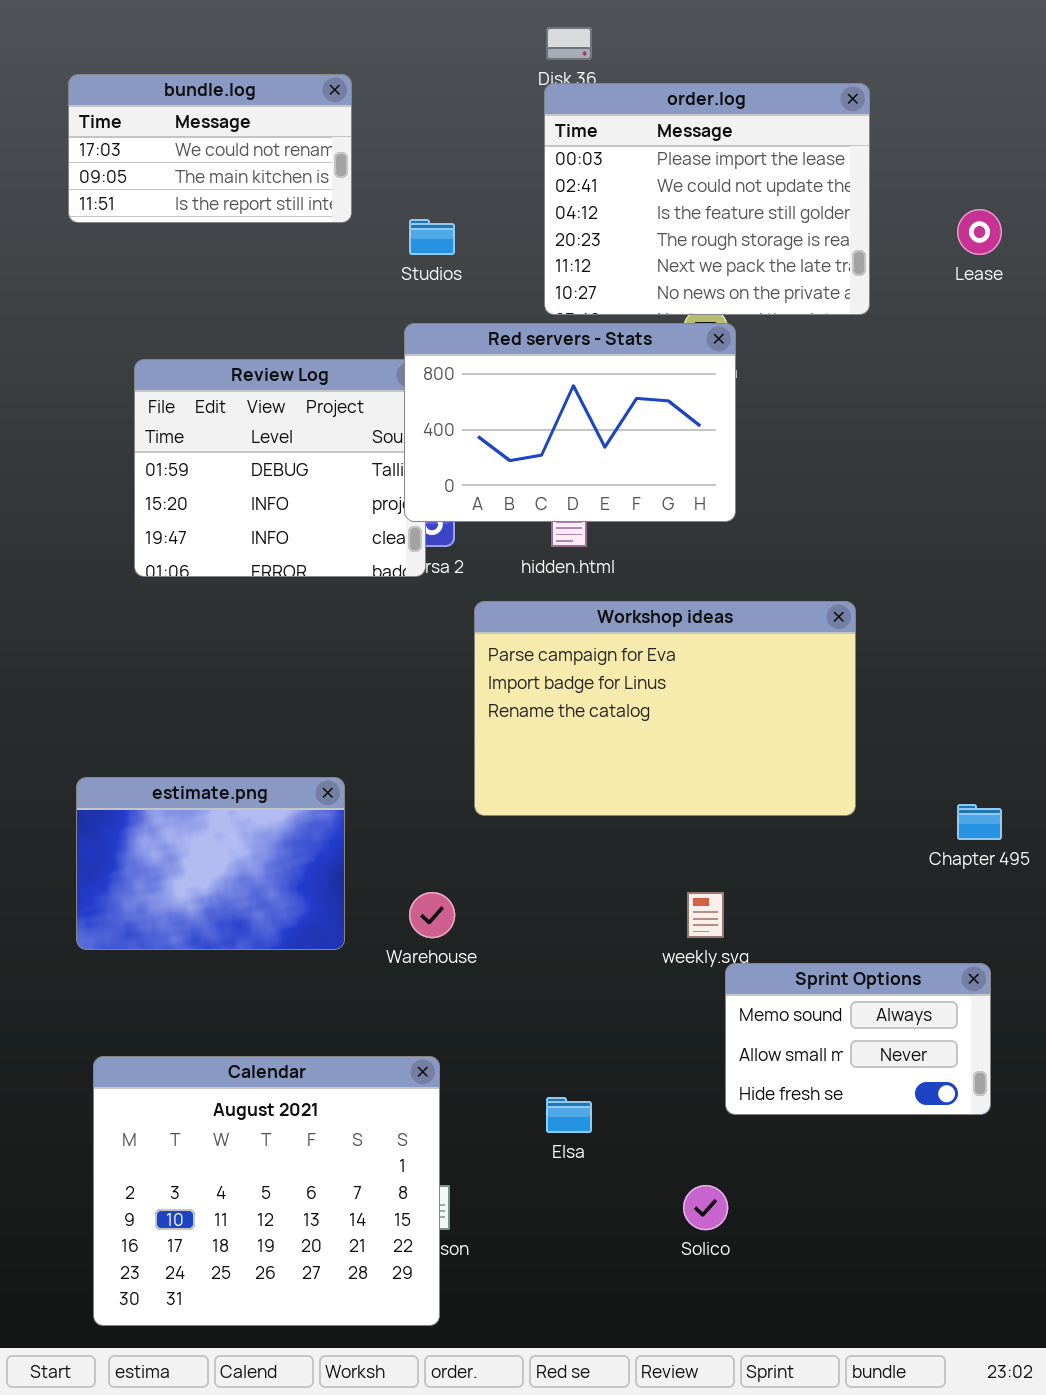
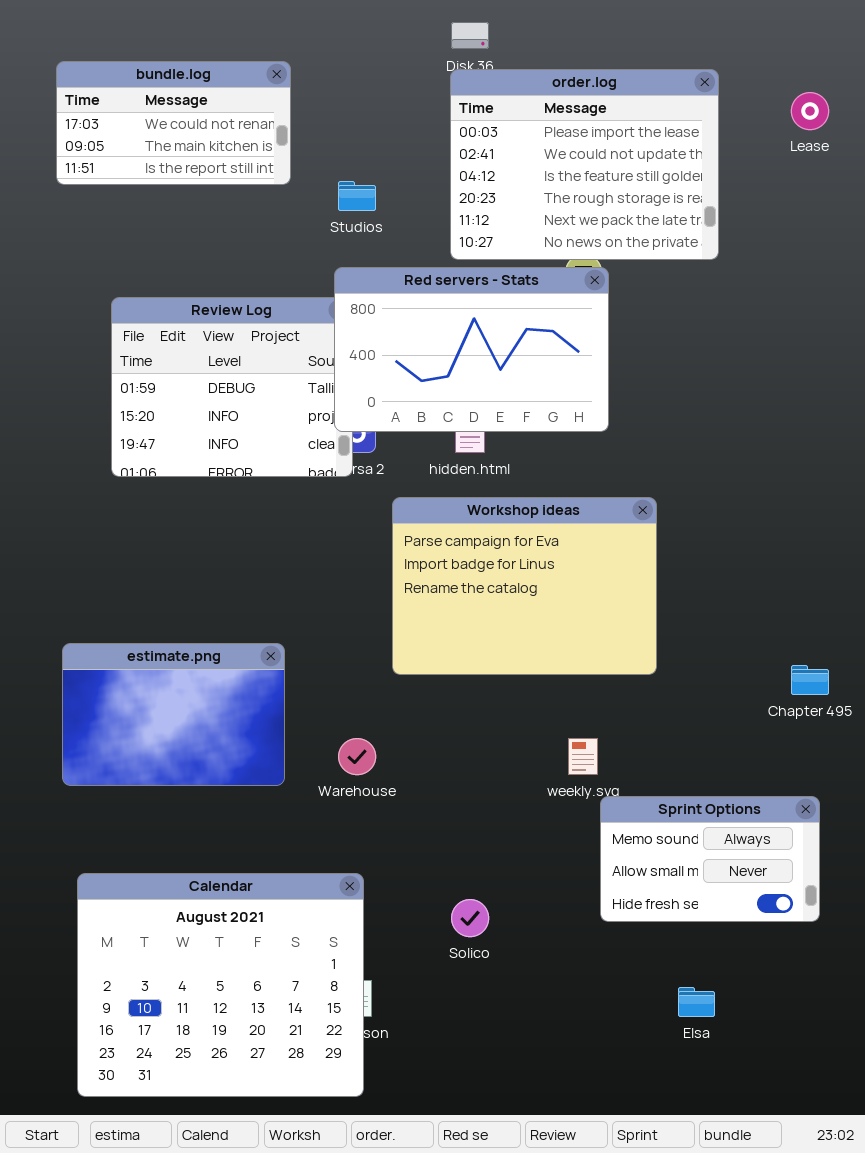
Lease: [957,209,1002,255] -> [791,92,829,130], moved
Workshop ideas: [474,601,856,816] -> [392,497,657,675], resized
Elsa: [546,1097,592,1133] -> [678,987,715,1017], moved
Solico: [683,1185,728,1230] -> [451,899,489,937], moved

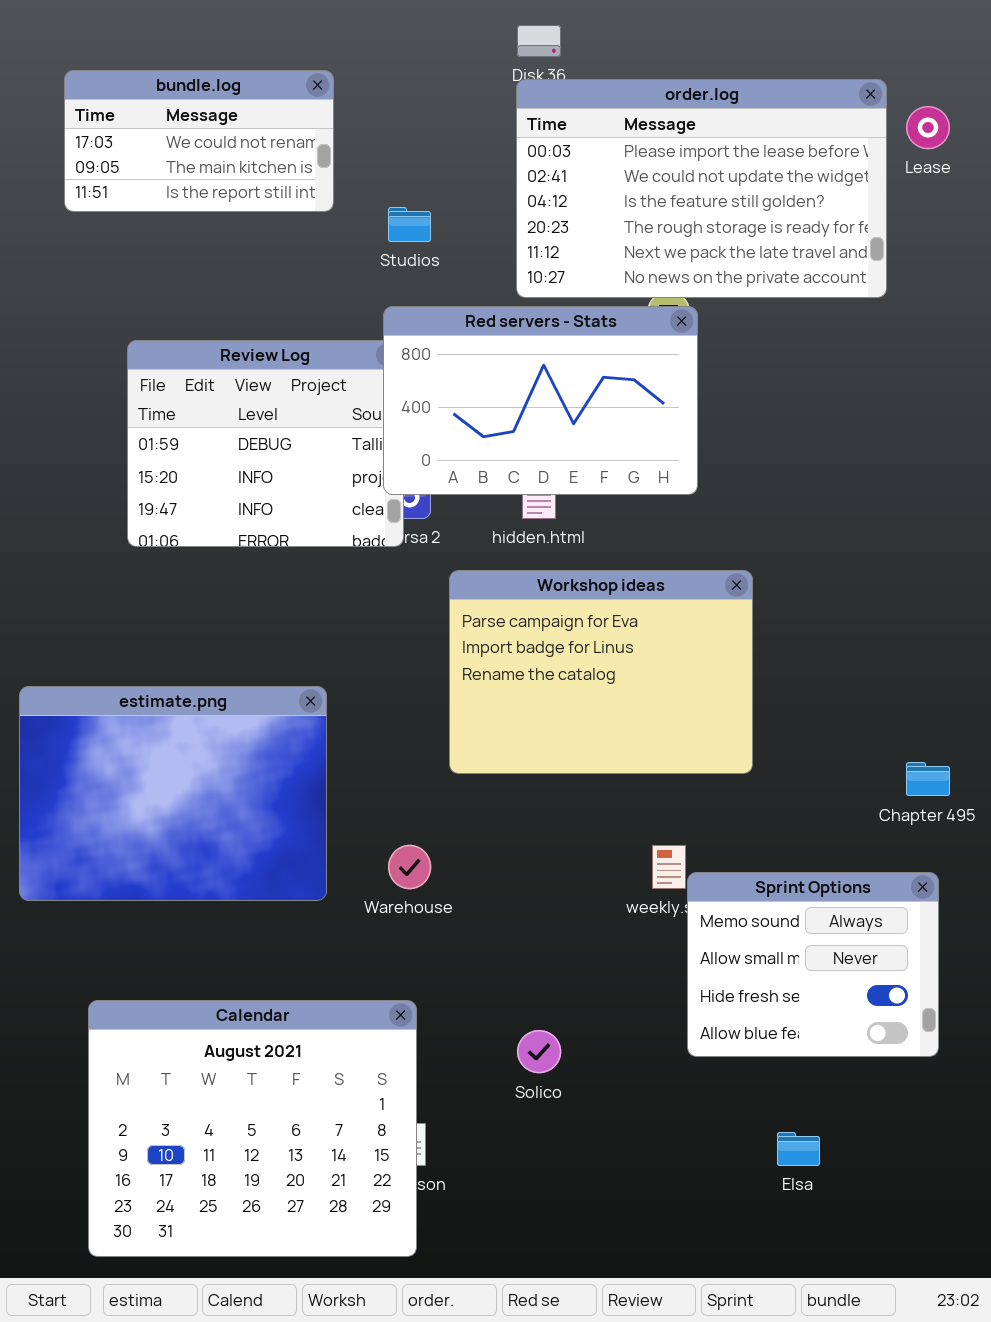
order.log: [450,69,719,260] -> [516,79,887,298], resized
estimate.png: [62,643,285,786] -> [19,686,327,901], resized
Sprint Options: [600,796,820,922] -> [687,872,939,1057], resized

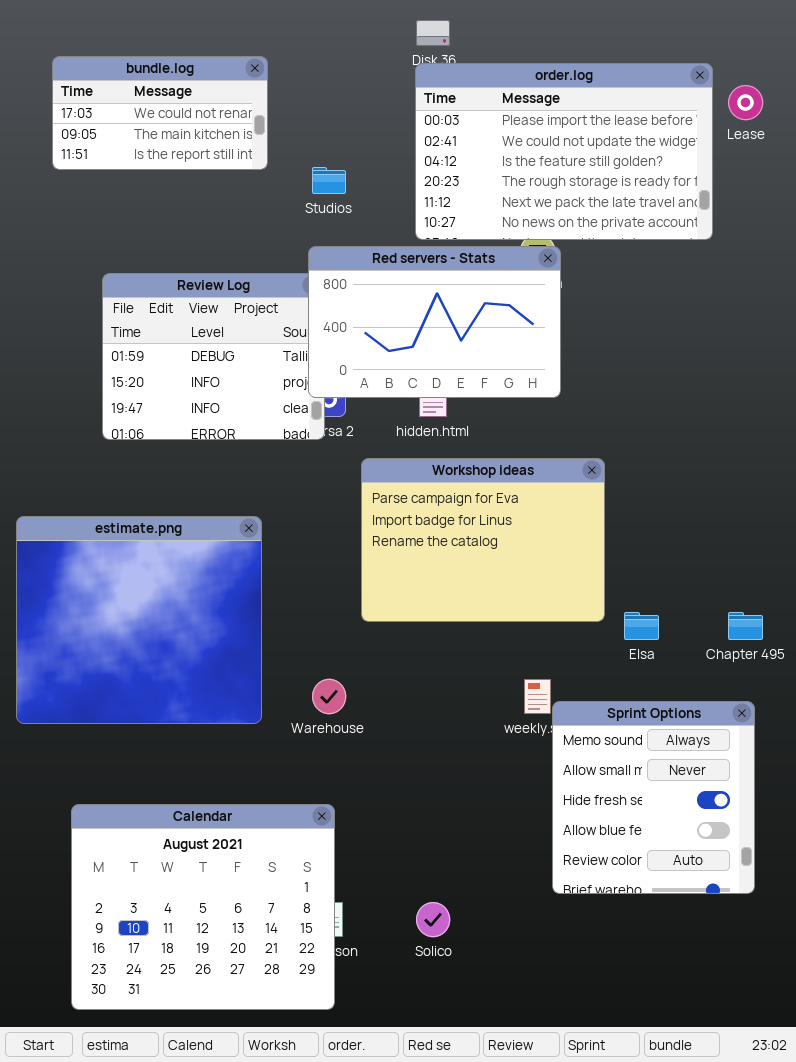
estimate.png: [19,686,327,901] -> [16,516,262,724], resized
Sprint Options: [687,872,939,1057] -> [552,701,755,894], resized
Solico: [517,1030,561,1073] -> [416,902,450,937], moved
Elsa: [777,1132,820,1166] -> [624,612,659,640], moved

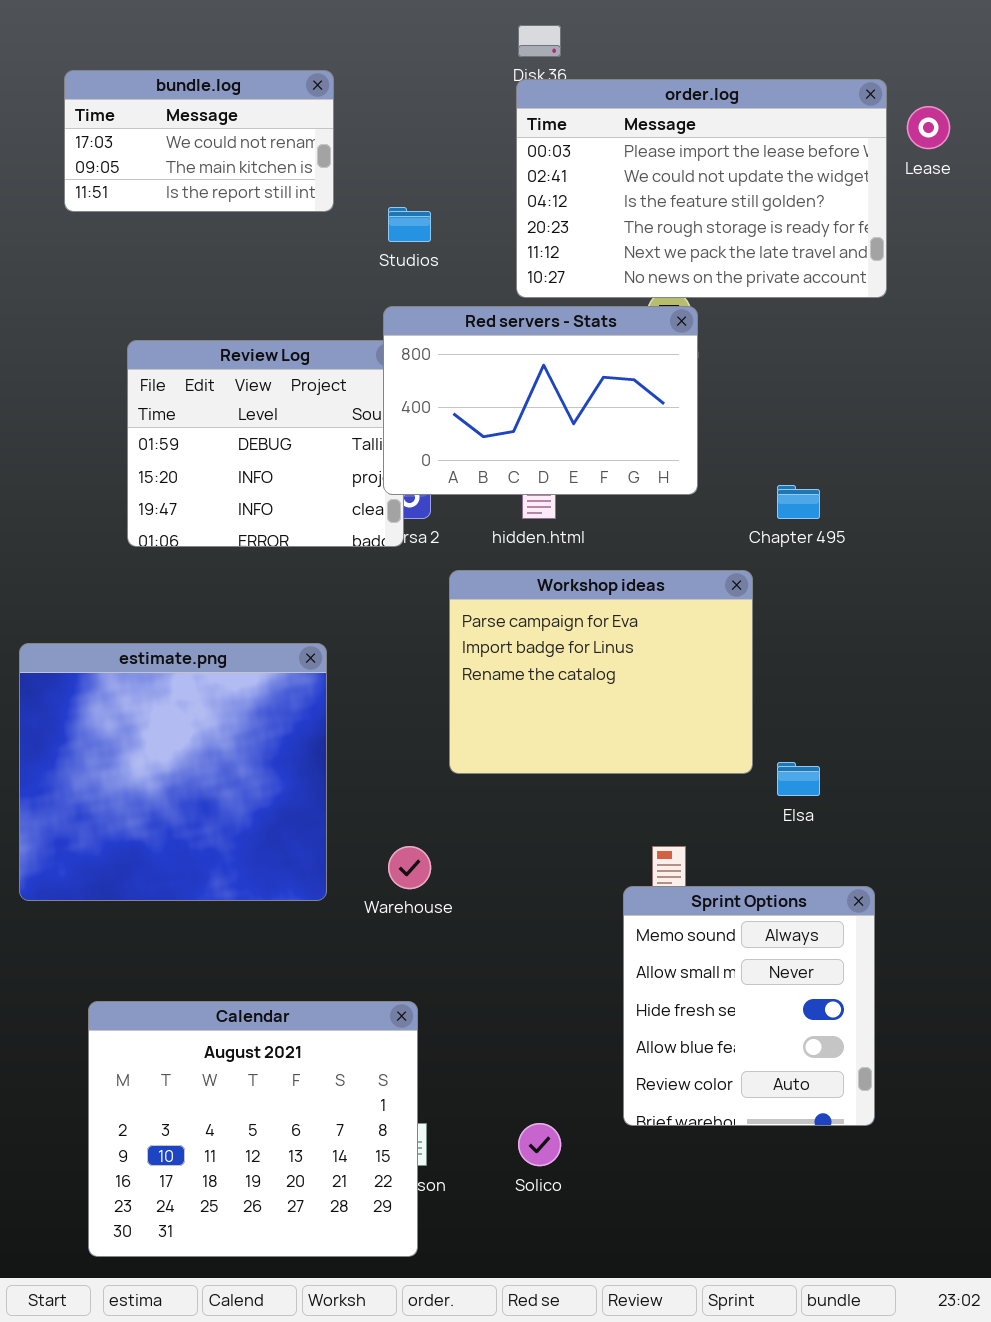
Chapter 495: [728,612,763,640] -> [777,485,820,519], moved
Sprint Options: [552,701,755,894] -> [623,886,875,1126], moved

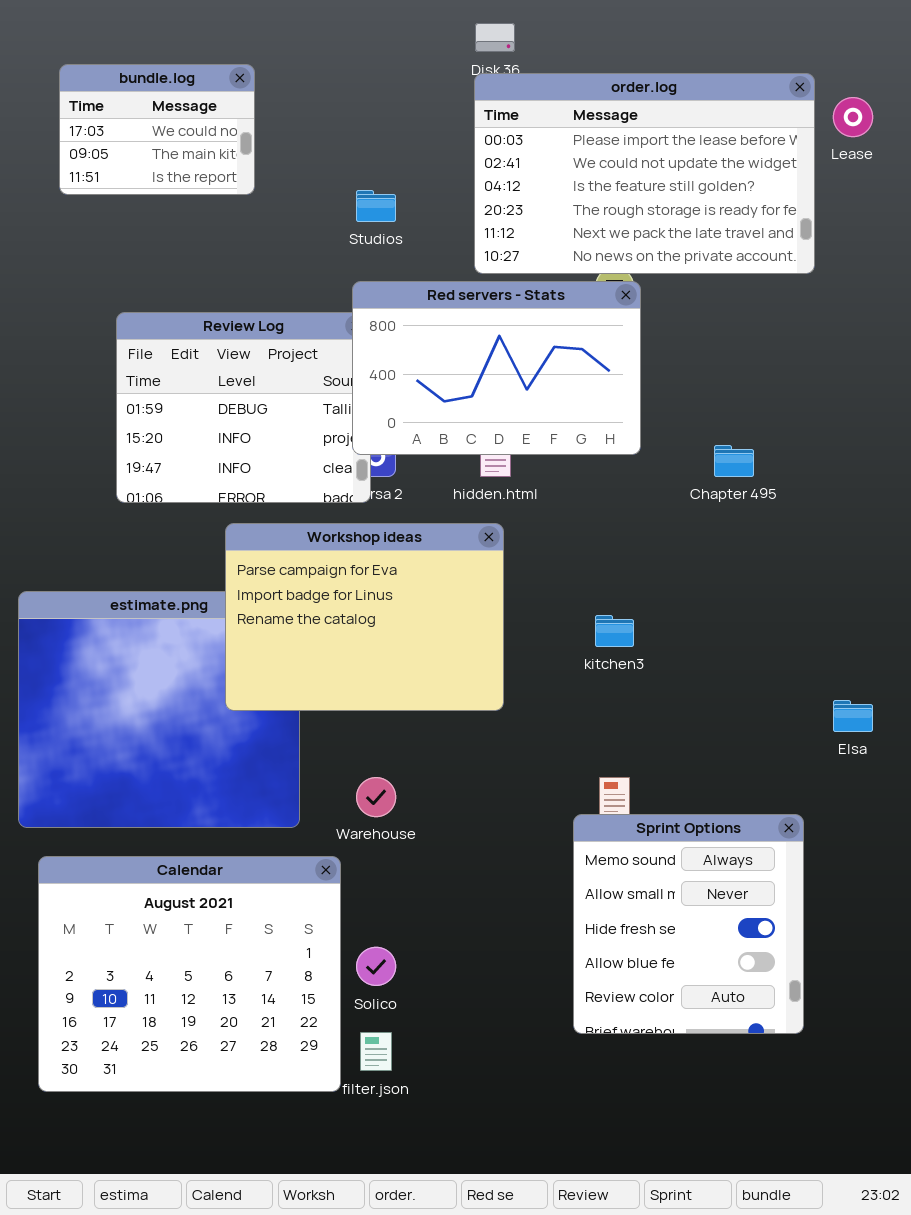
bundle.log: [64,70,334,212] -> [59,64,255,195], resized
Workshop ideas: [449,570,753,774] -> [225,523,504,711], moved
Elsa: [777,762,820,796] -> [833,700,873,732], moved
Calendar: [88,1001,418,1257] -> [38,856,341,1092], moved
Solico: [518,1123,561,1166] -> [356,947,396,986], moved

